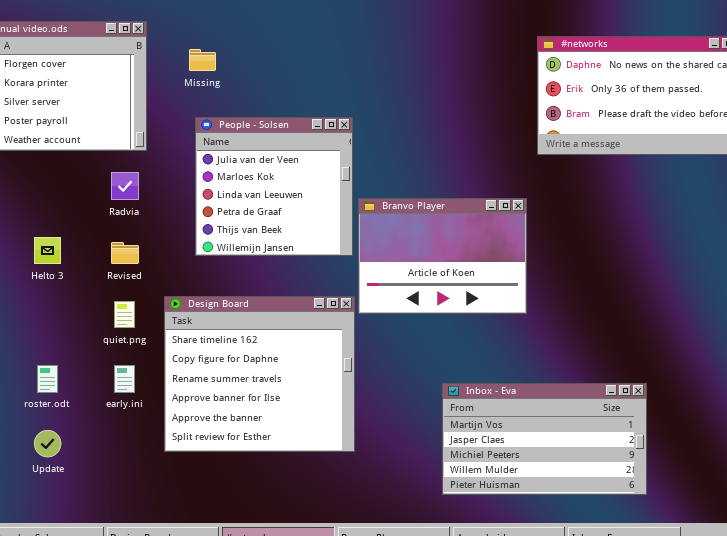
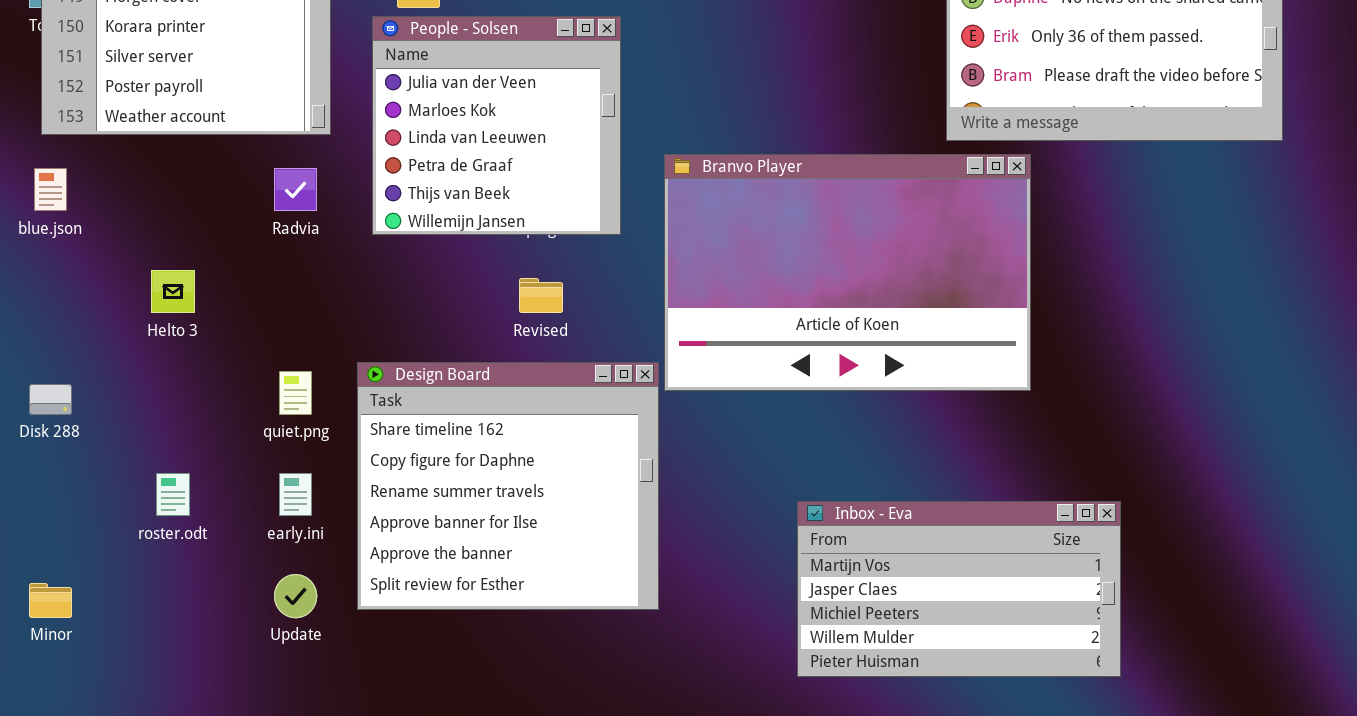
People - Solsen: [195,117,353,256] -> [372,16,621,235], moved
Branvo Player: [358,198,527,314] -> [664,154,1031,391], resized
Revised: [111,242,139,264] -> [519,278,563,313], moved
Update: [34,430,61,457] -> [274,574,317,618], moved

